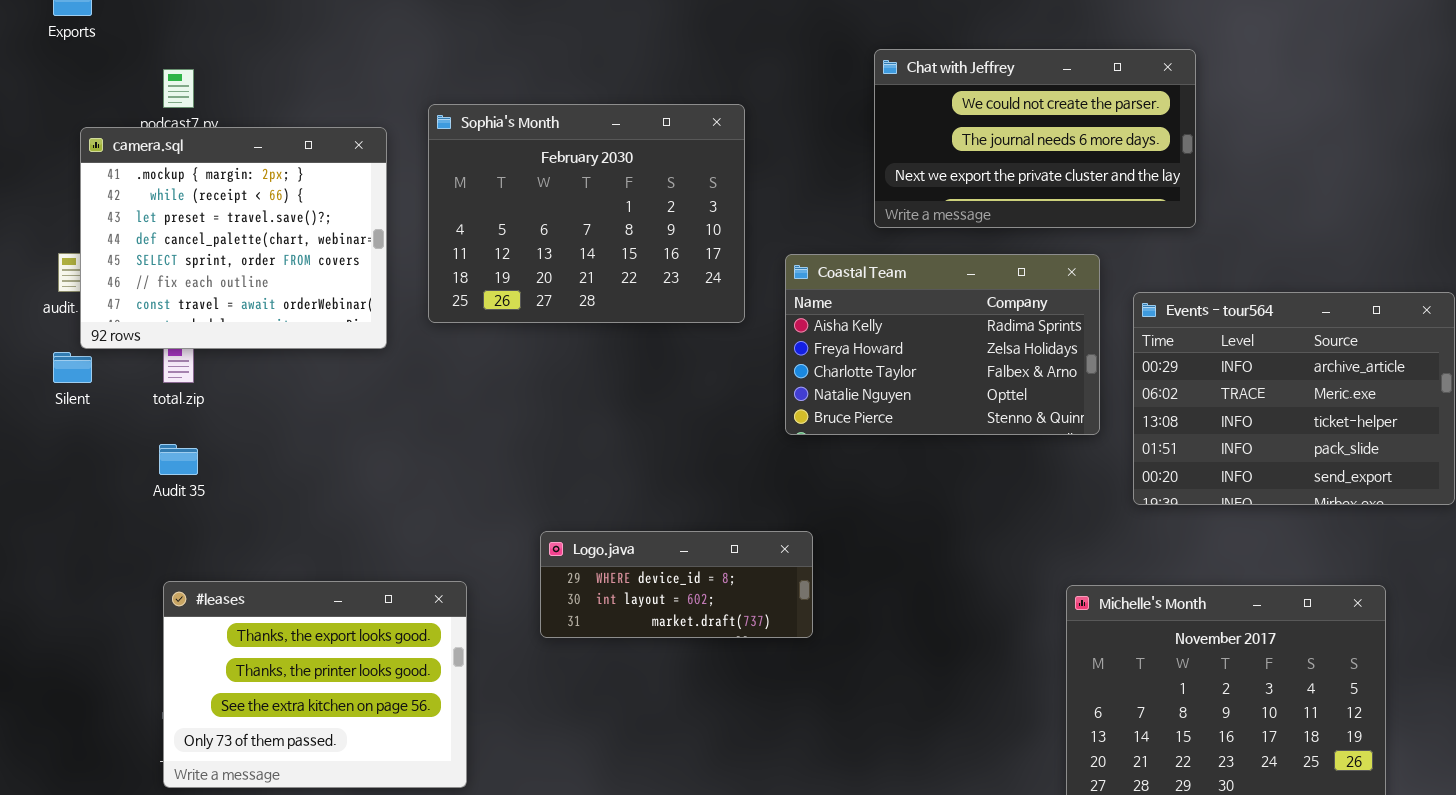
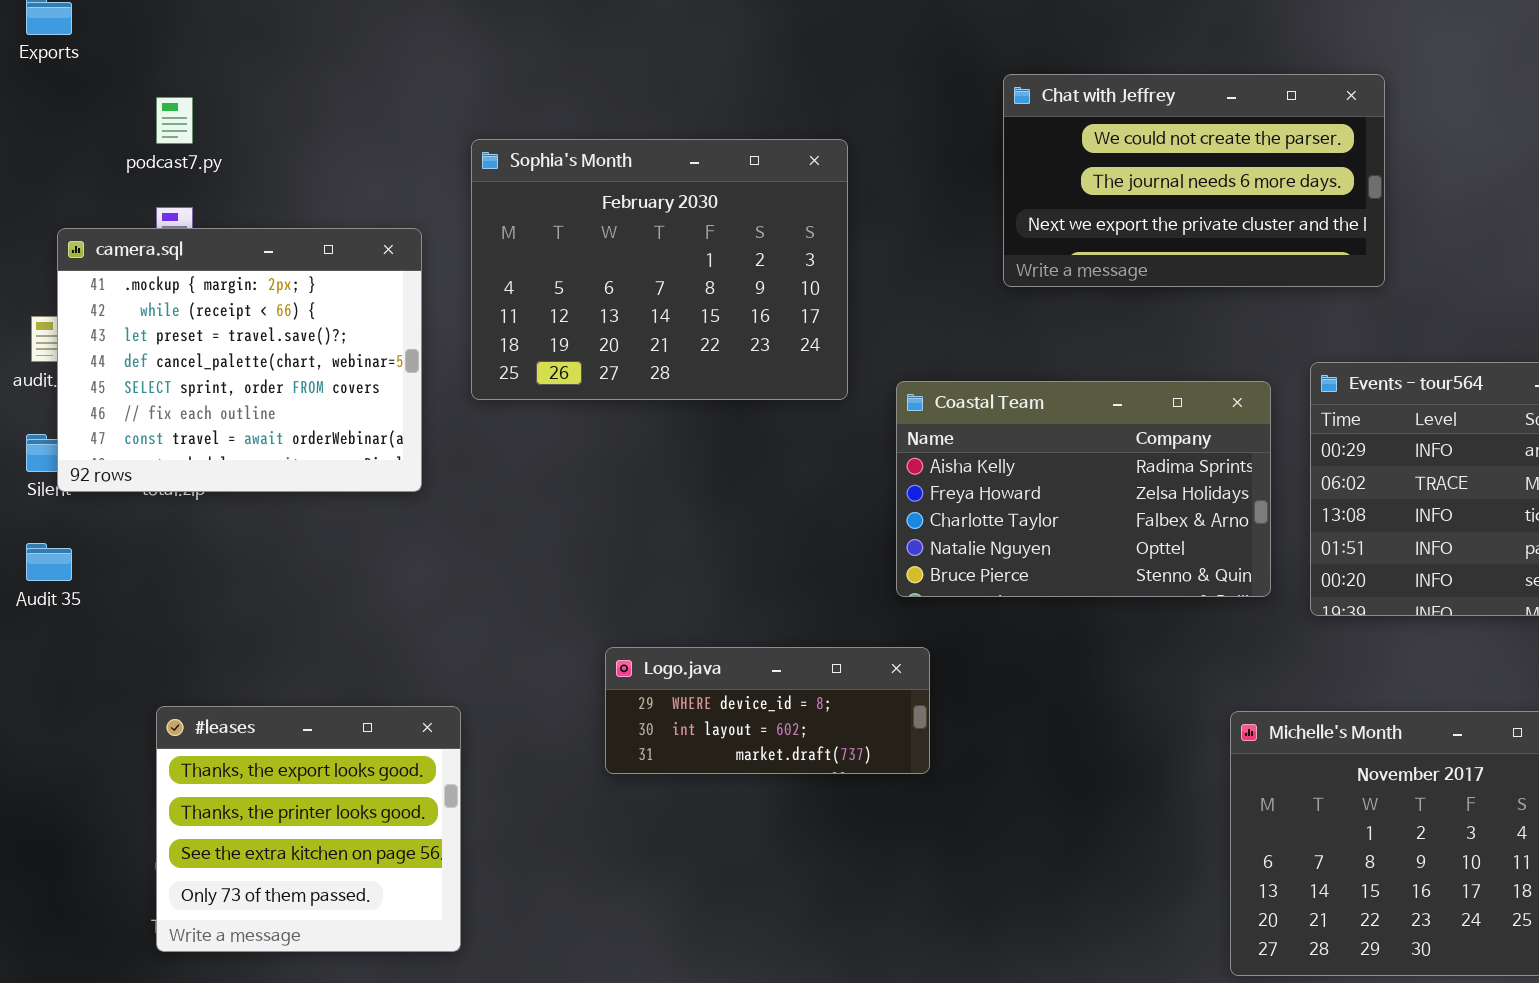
camera.sql: [80,127,387,349] -> [57,228,422,492], moved
Coastal Team: [785,254,1100,435] -> [896,381,1271,597], moved
Audit 35: [159,444,198,475] -> [26,543,72,581], moved
#leases: [163,581,467,788] -> [156,706,461,952], resized

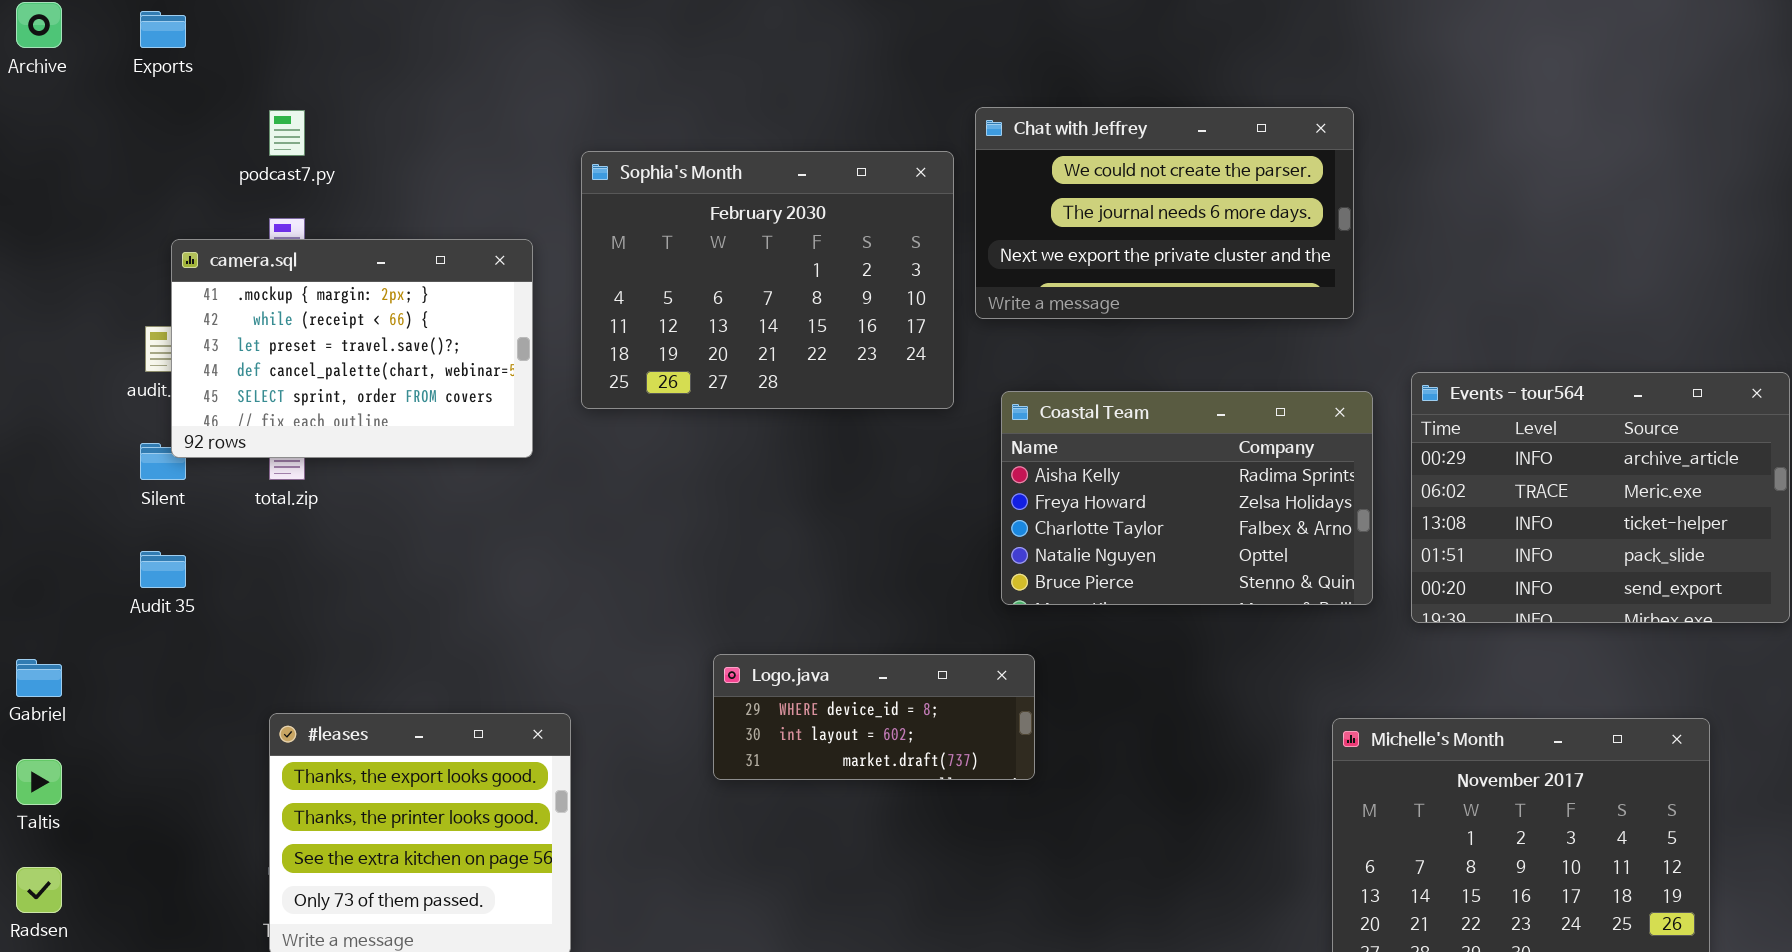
Chat with Jeffrey: [1003,74,1385,287] -> [975,107,1354,319], moved
camera.sql: [57,228,422,492] -> [171,239,533,458], resized

